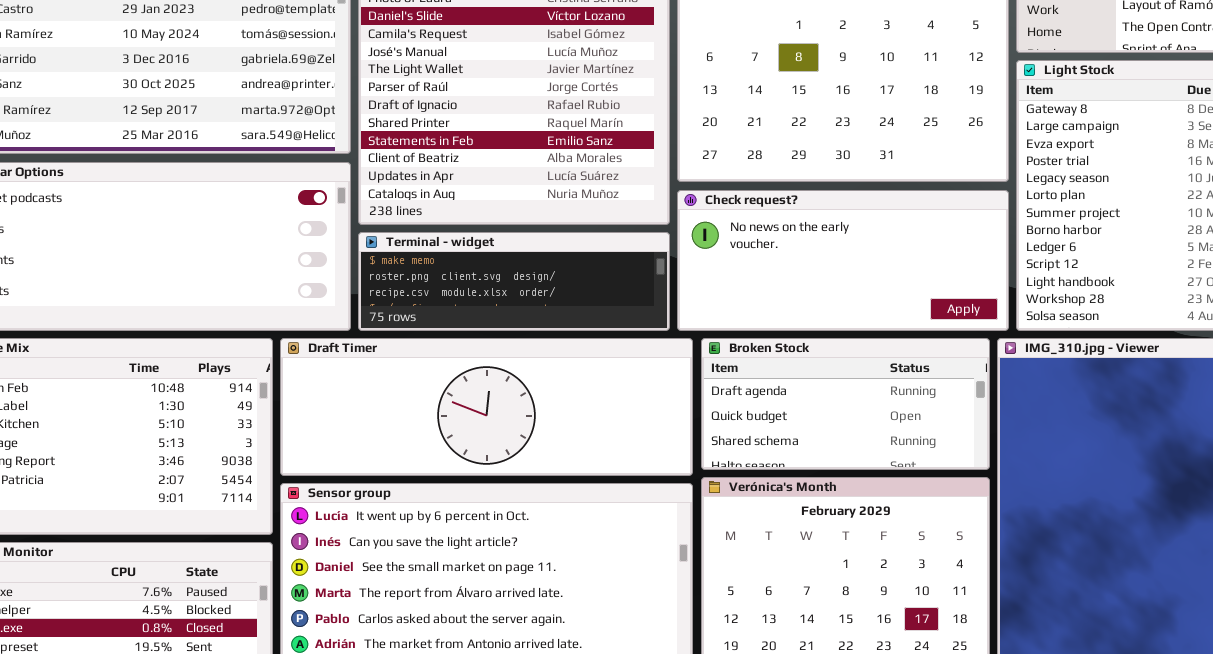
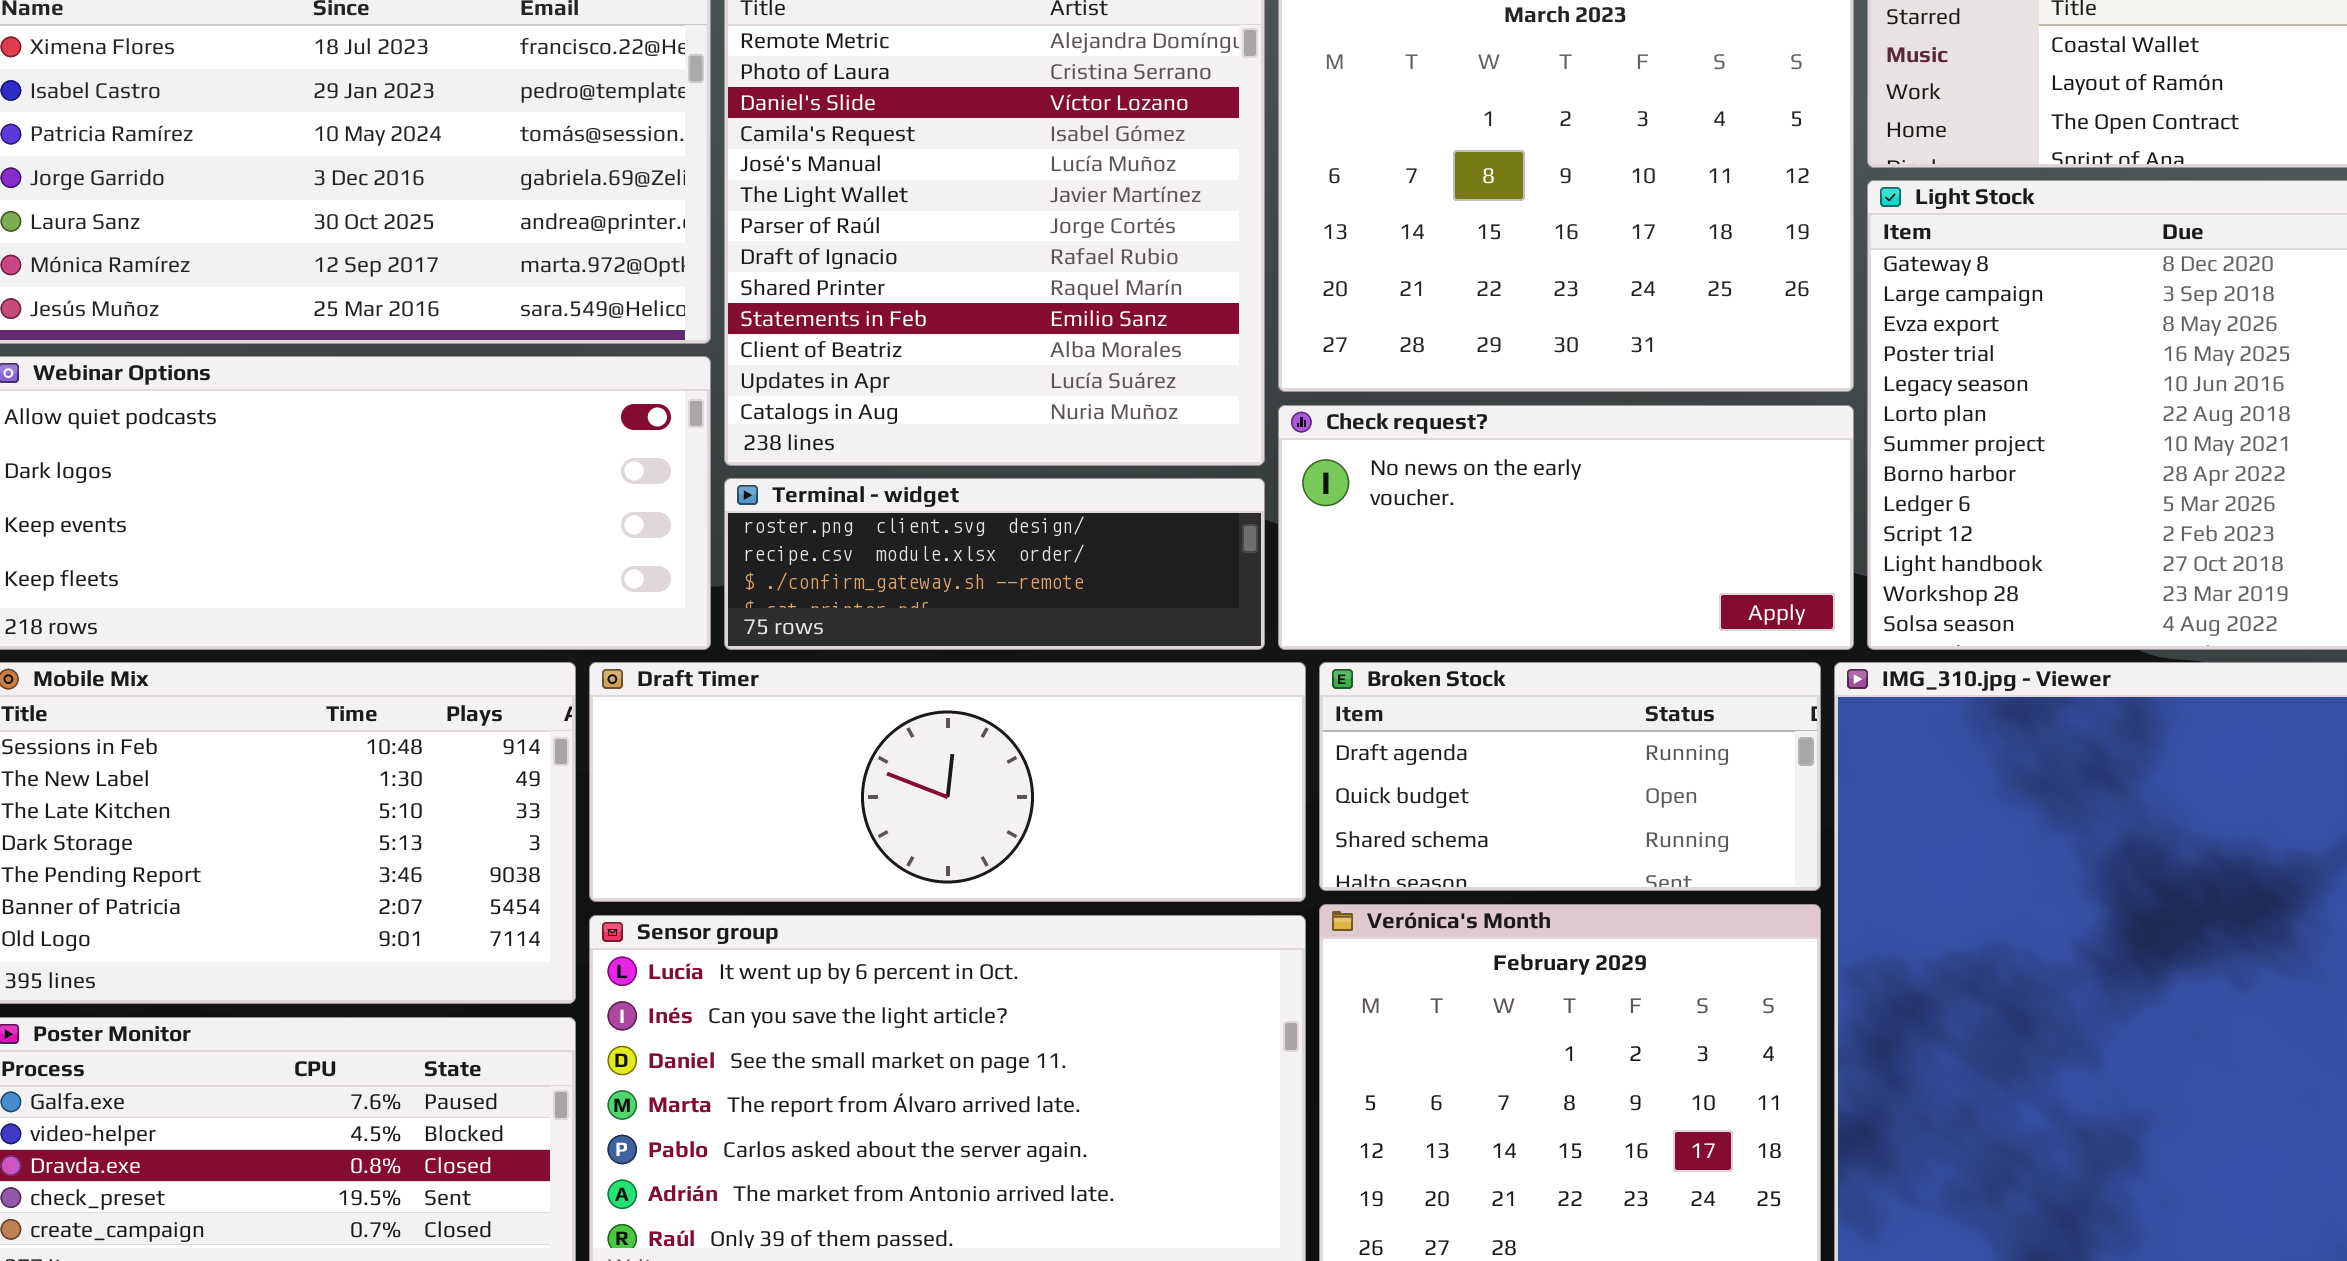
Terminal - widget: [358,232,670,331] -> [724,478,1265,650], scrolled down 1 row

